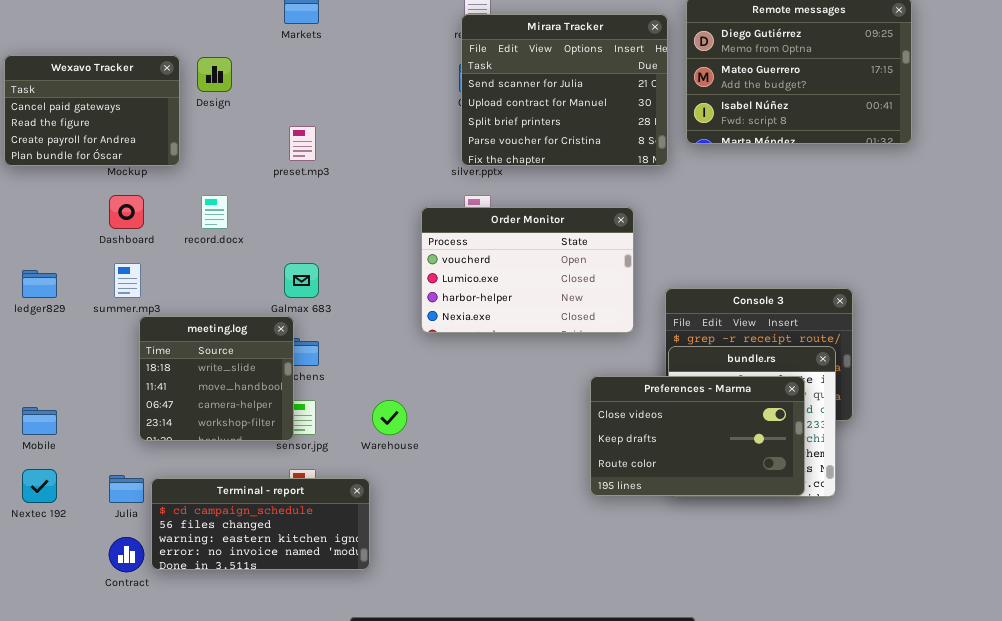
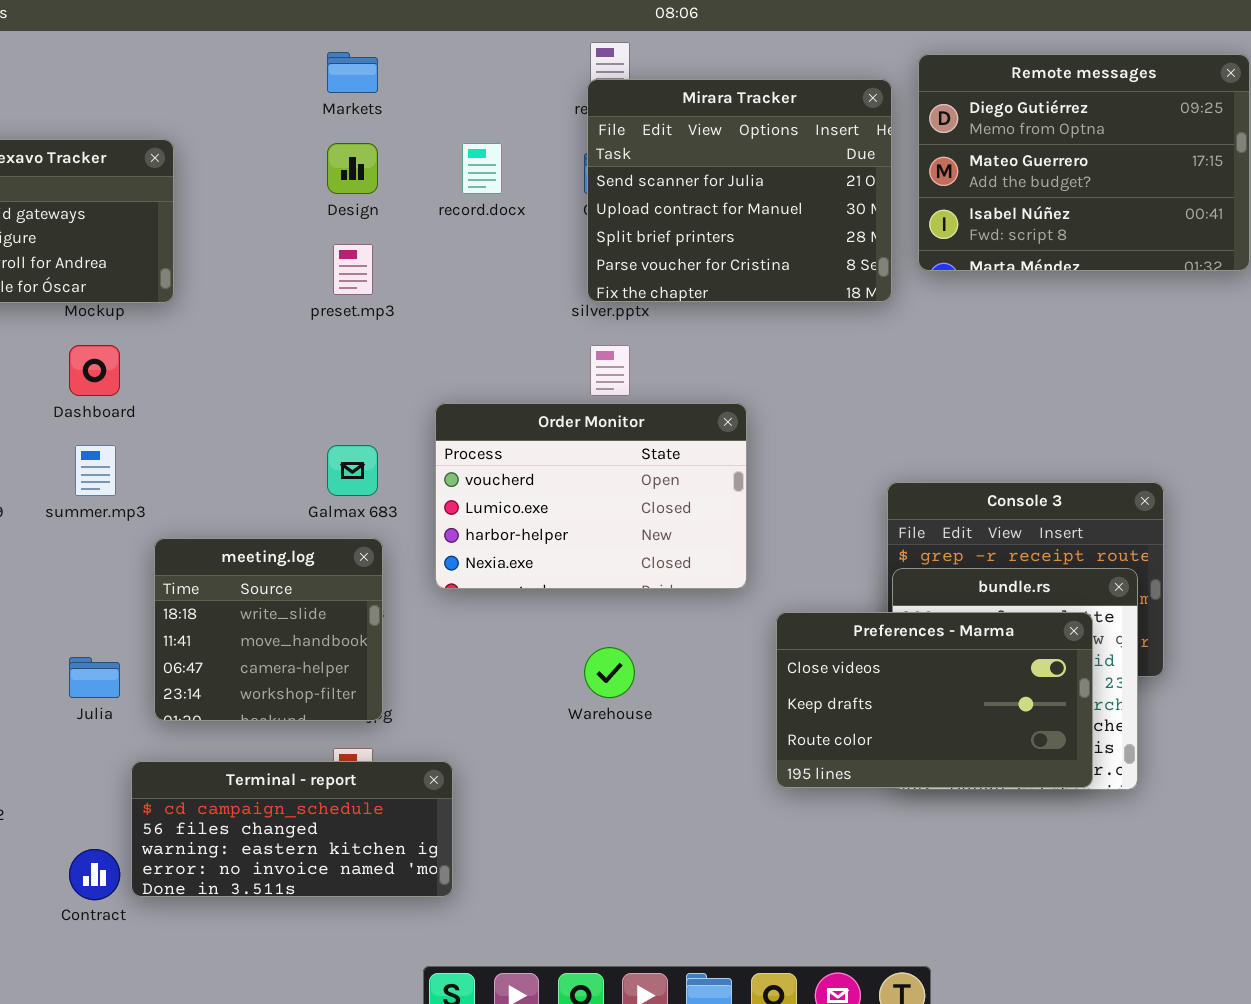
Design: [197,57,232,92] -> [327,143,378,194], moved
record.docx: [201,195,228,229] -> [462,143,502,194], moved
Order Monitor: [421,207,634,333] -> [435,403,747,589], moved
meeting.log: [139,316,294,441] -> [154,538,383,721], moved
Warehouse: [372,400,407,435] -> [584,647,635,698], moved
Julia: [109,475,144,503] -> [69,657,120,698], moved

